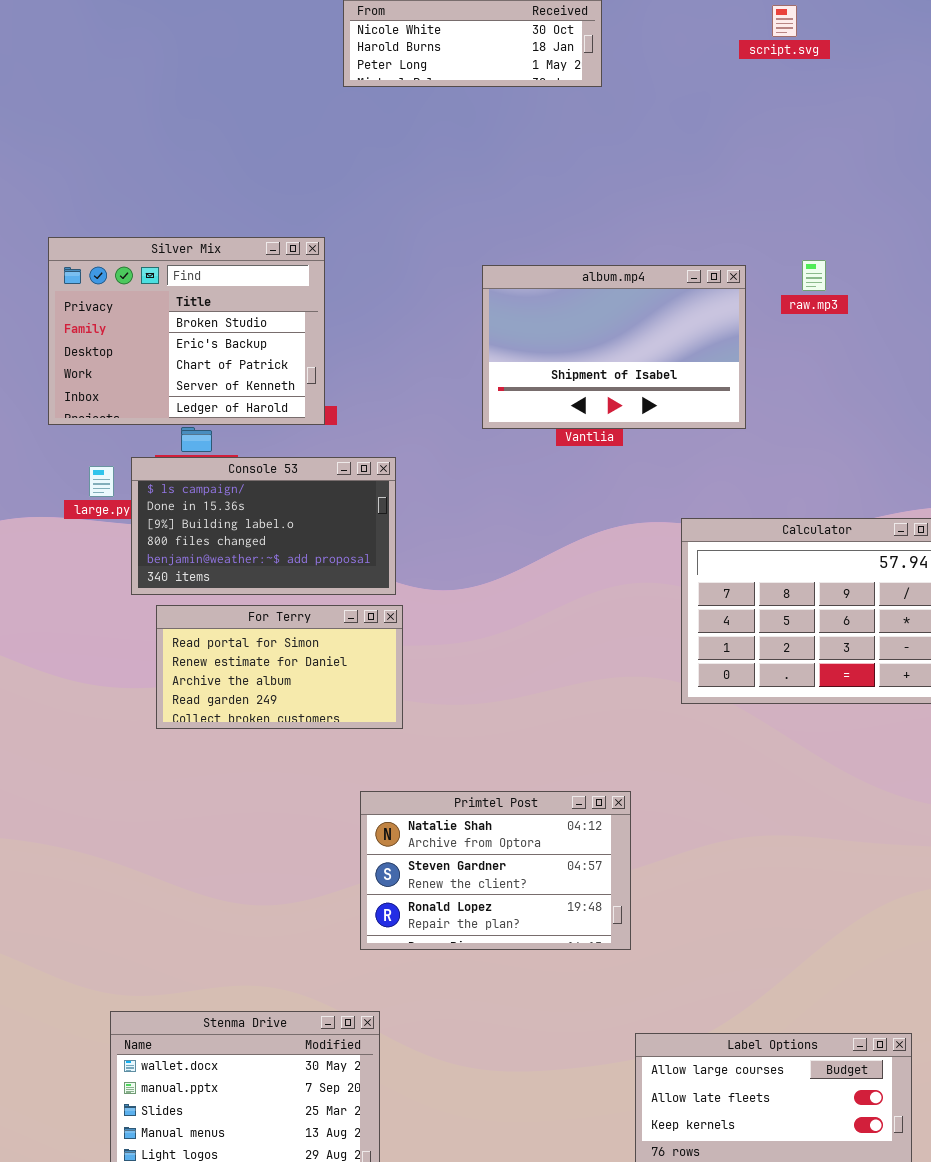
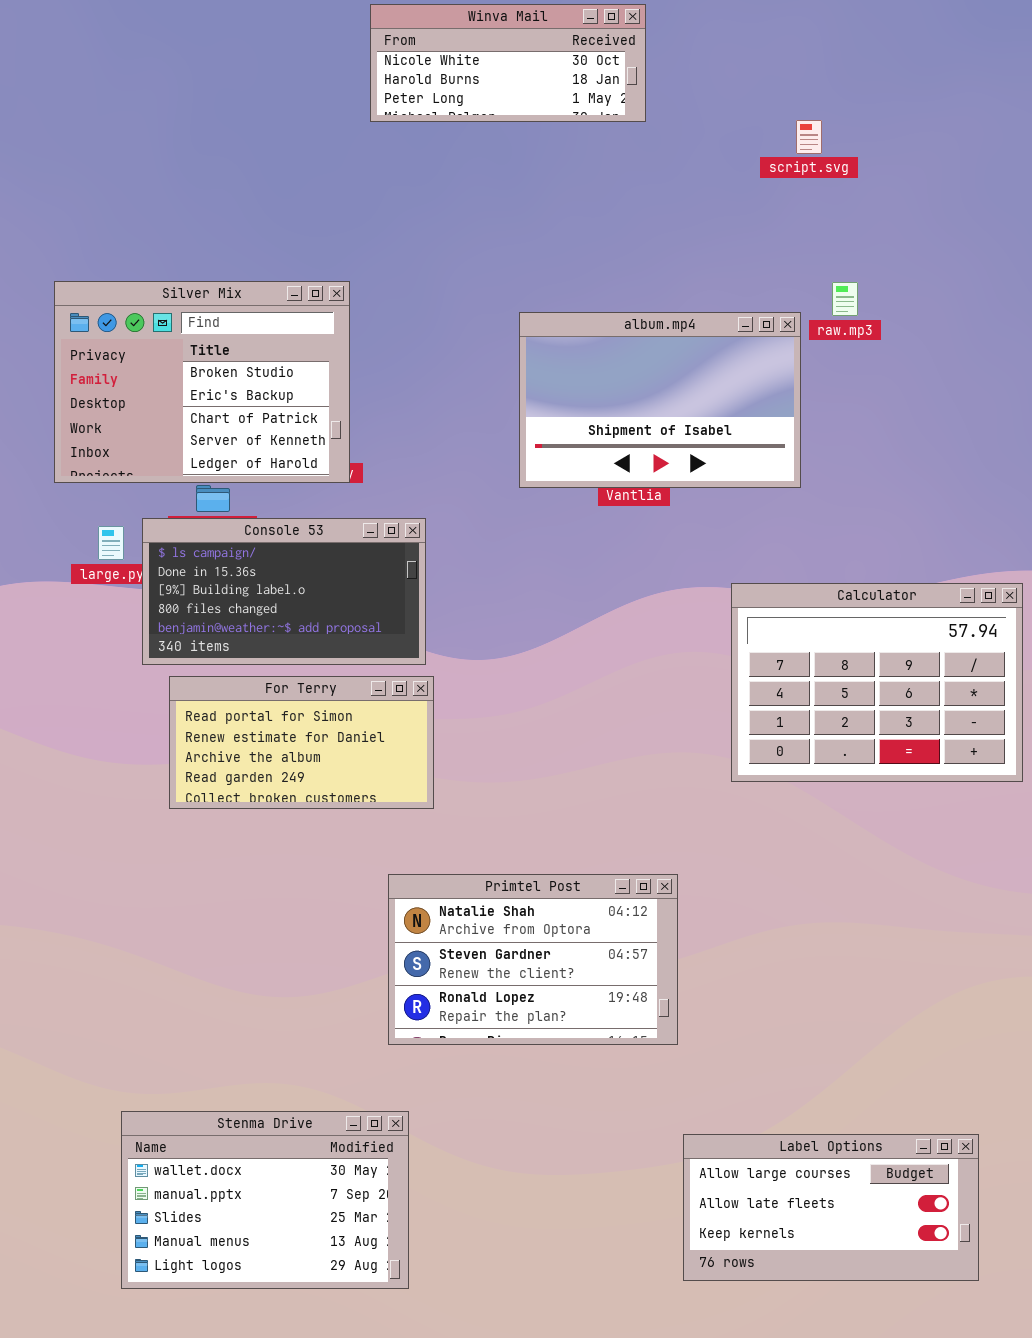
script.svg: [772,5,797,37] -> [796,120,822,154], moved
raw.mp3: [802,260,826,291] -> [832,282,858,316], moved

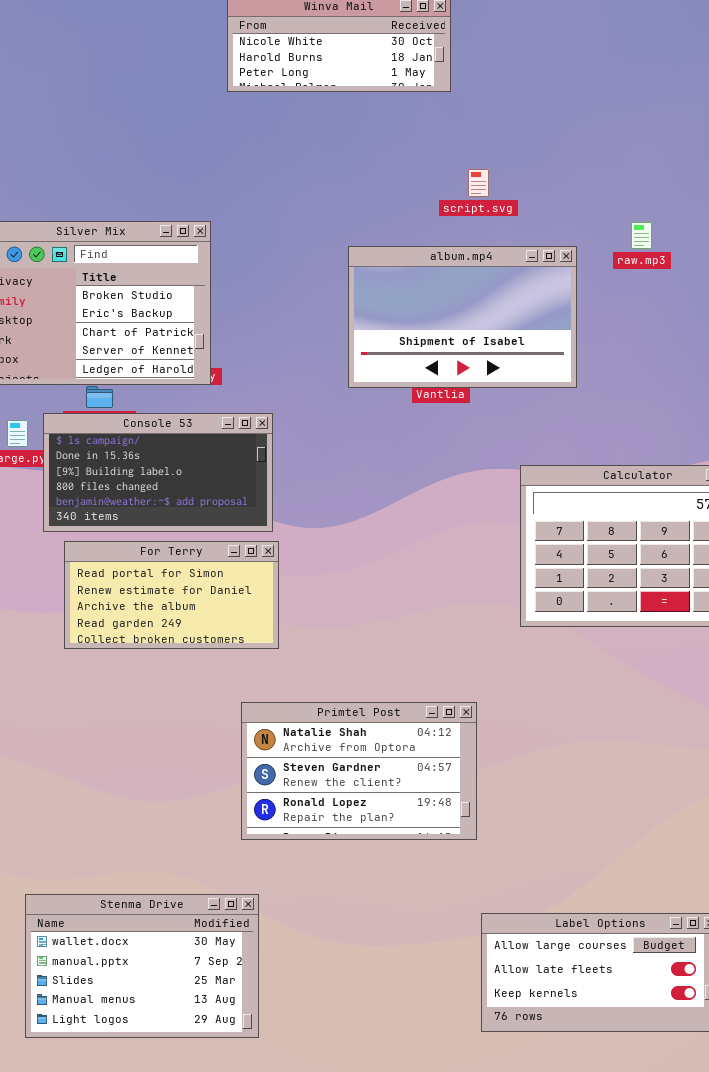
script.svg: [796,120,822,154] -> [468,169,489,197], moved
raw.mp3: [832,282,858,316] -> [631,222,652,249], moved

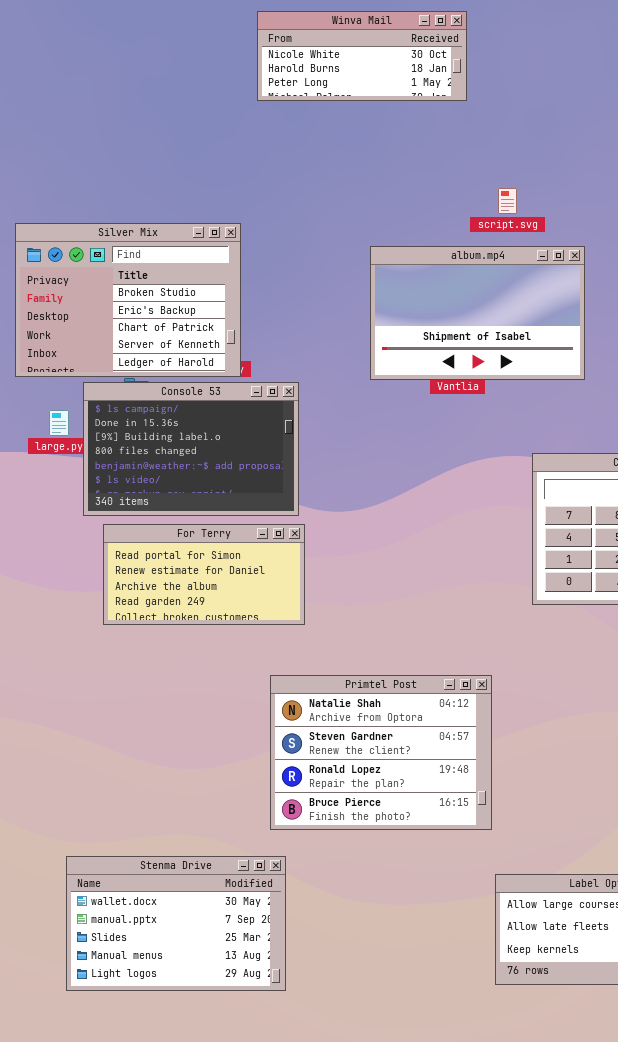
script.svg: [468,169,489,197] -> [498,188,517,214], moved
Console 53: [43,413,273,532] -> [83,382,299,516], resized
Primtel Post: [241,702,477,840] -> [270,675,492,830], resized

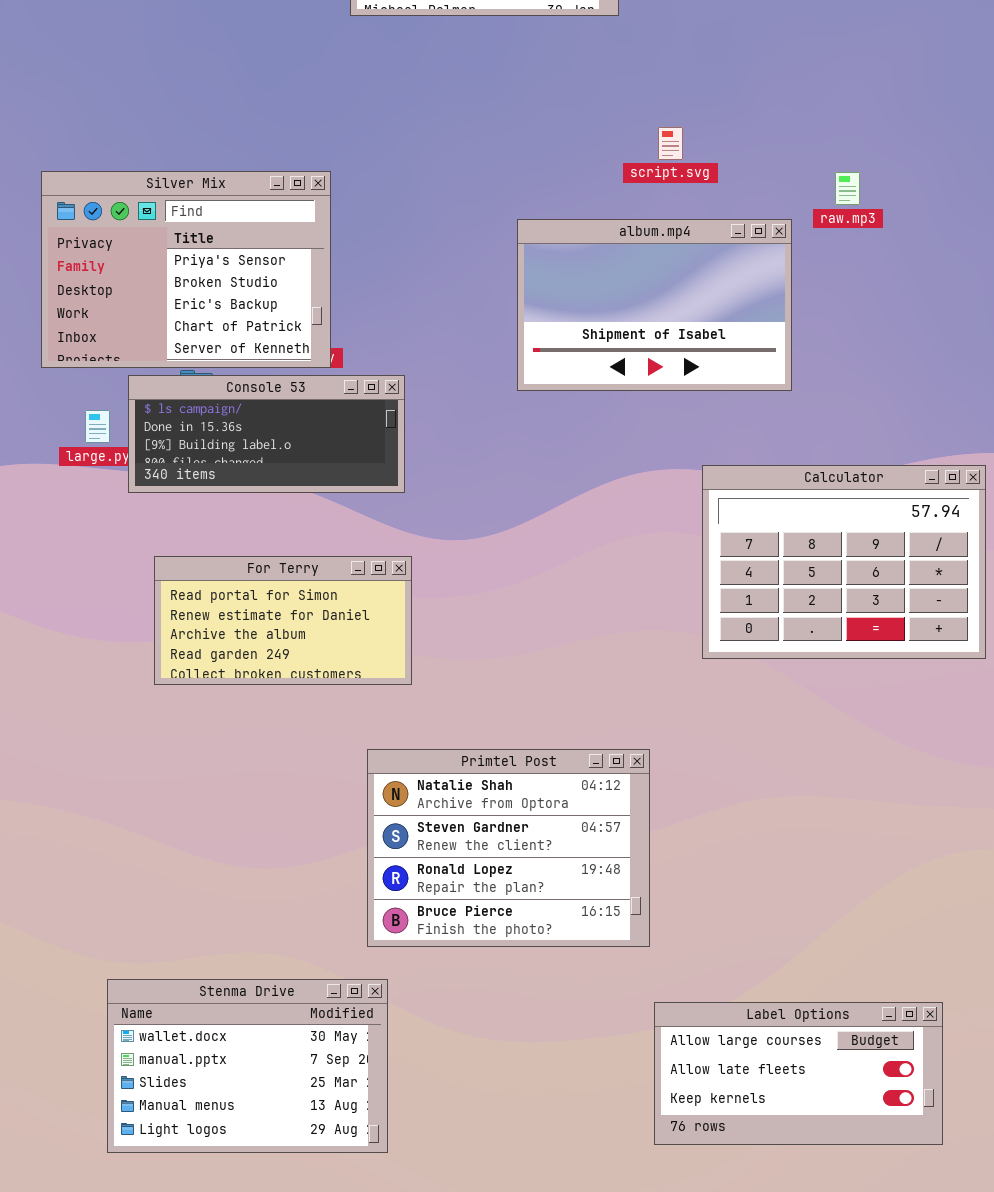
Silver Mix: [15,223,241,377] -> [41,171,331,368], scrolled up 1 row
album.mp4: [370,246,585,380] -> [517,219,792,391], moved
Console 53: [83,382,299,516] -> [128,375,405,493], resized

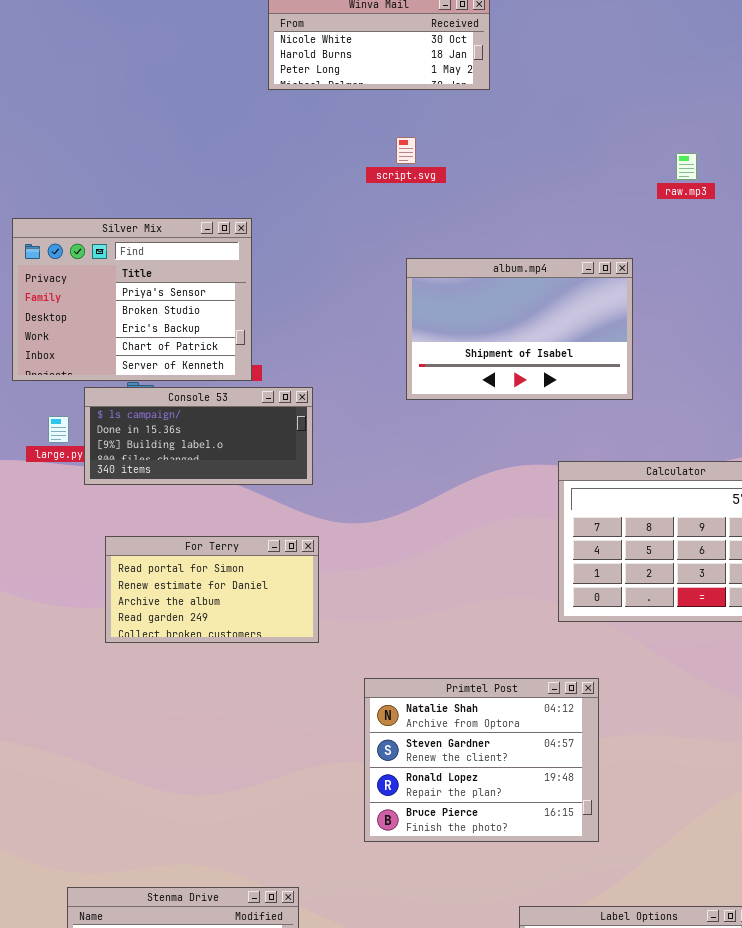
script.svg: [658,127,683,160] -> [396,137,416,164], moved
raw.mp3: [835,172,860,205] -> [676,153,697,180], moved
Primtel Post: [367,749,650,947] -> [364,678,599,842], moved

